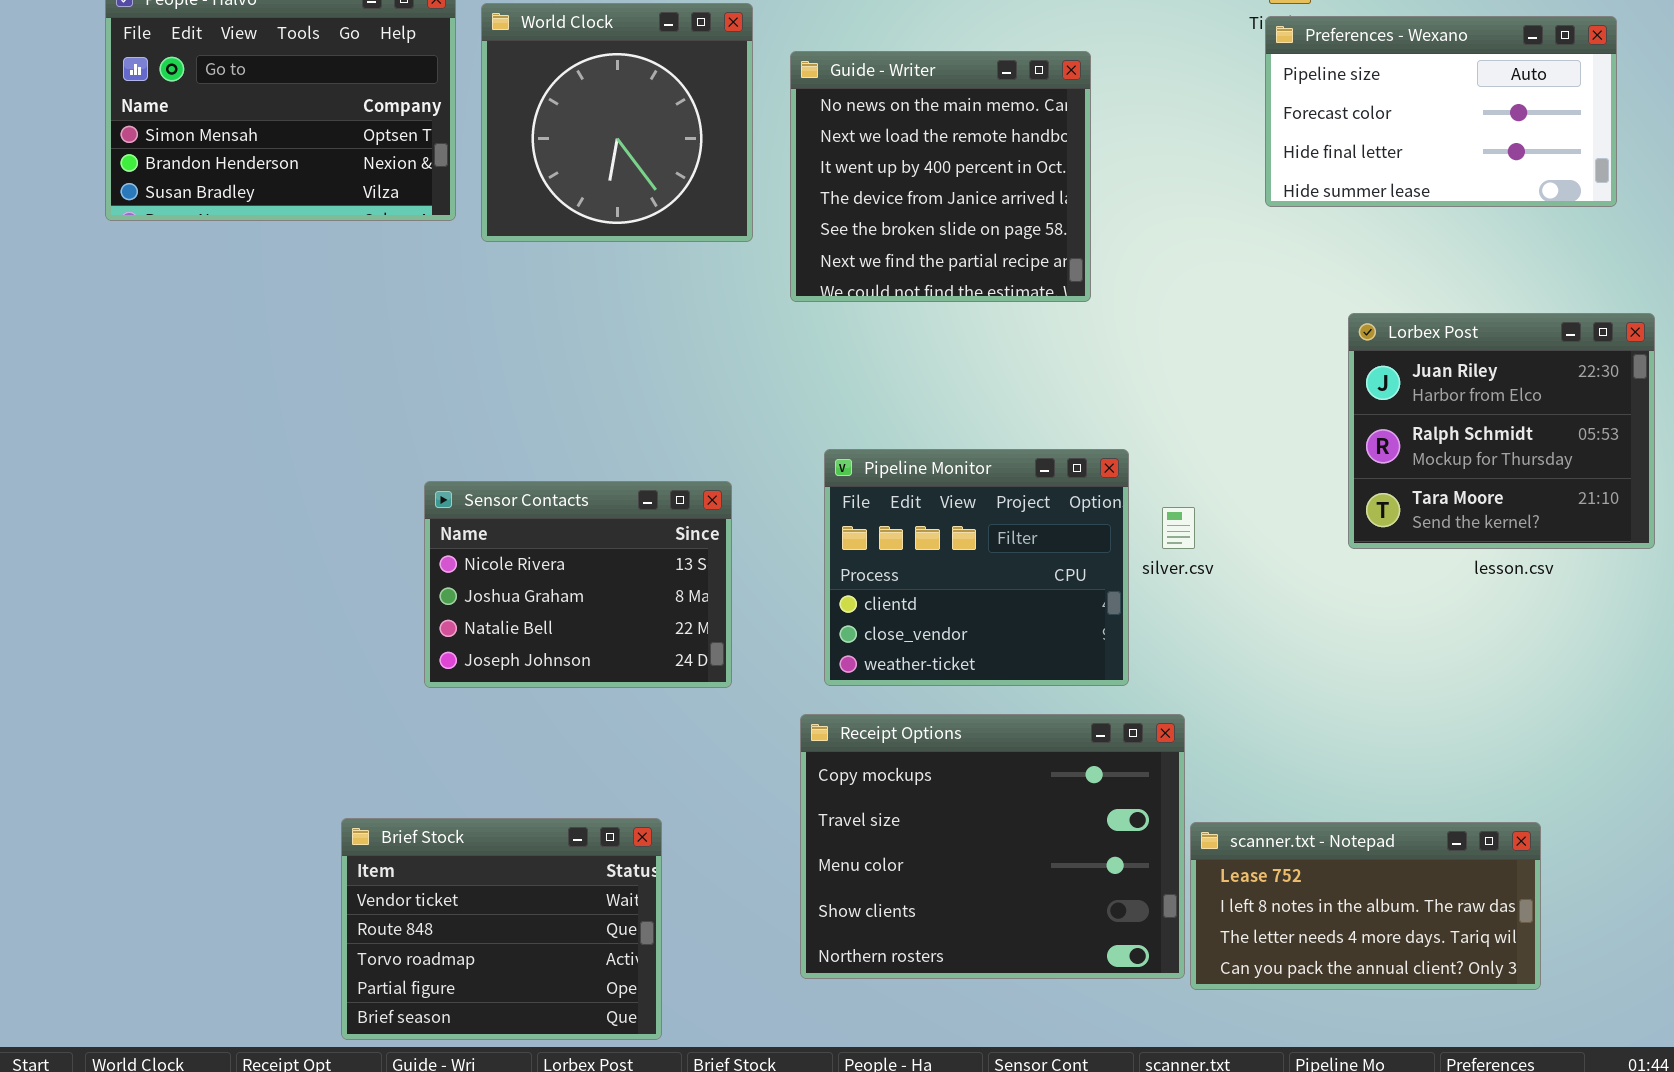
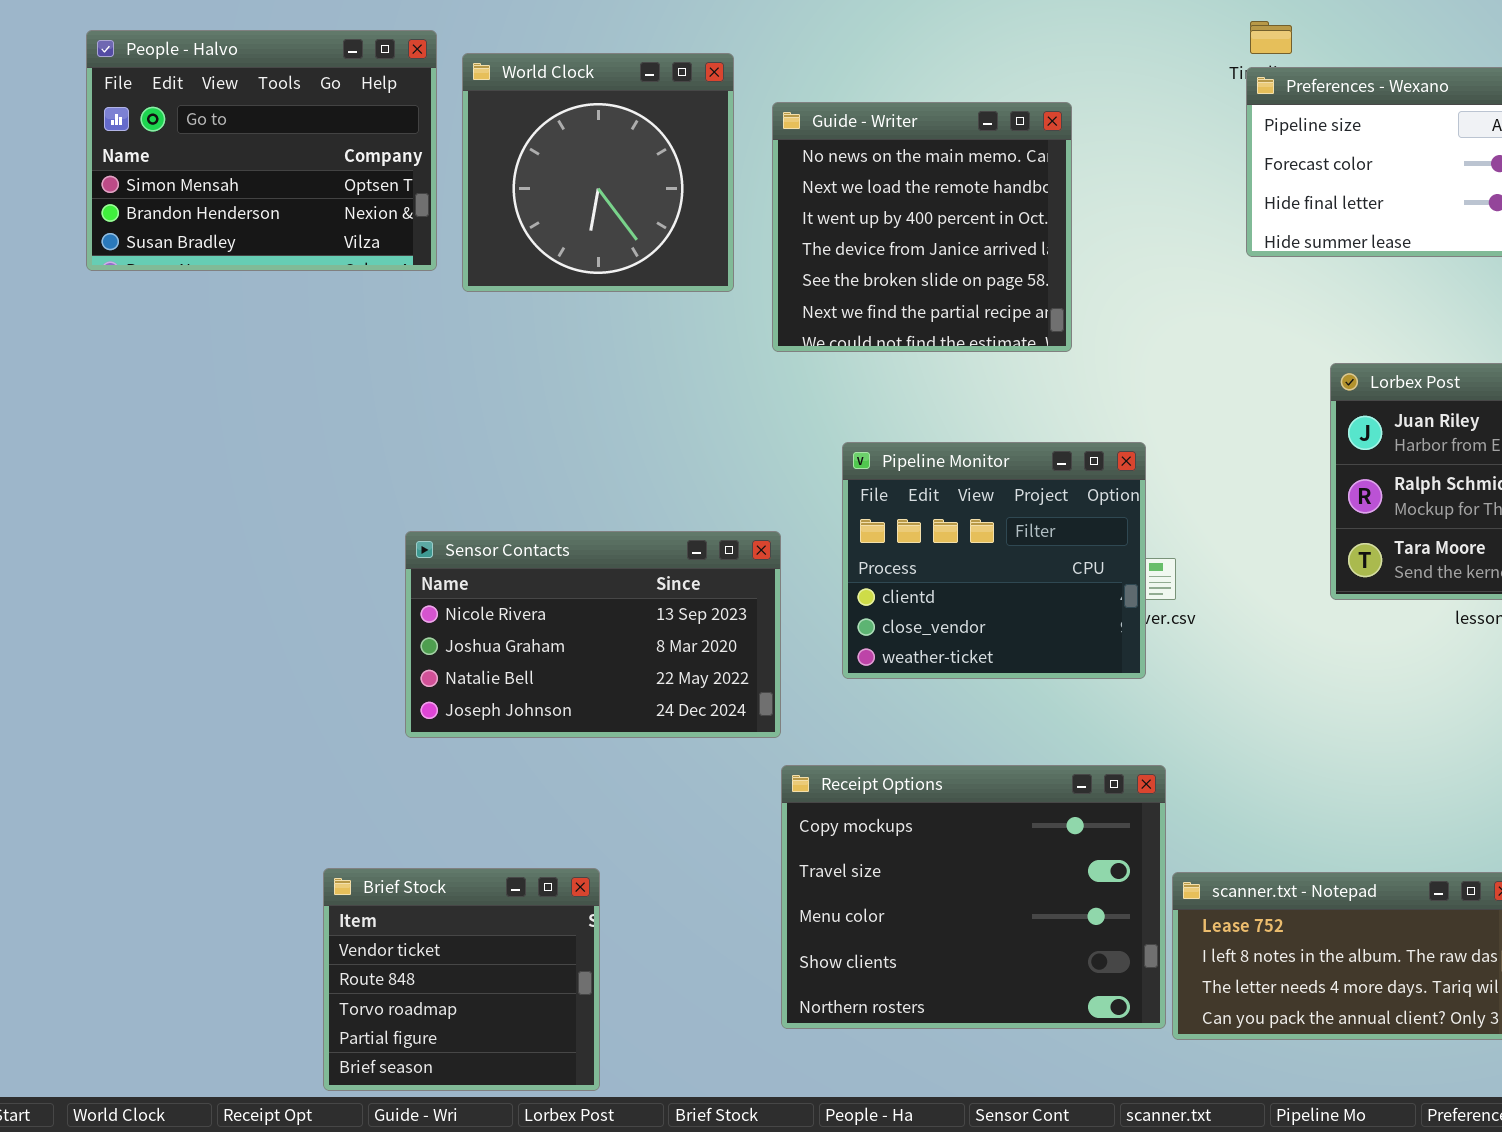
Pipeline Monitor: [824,449,1129,686] -> [842,442,1146,679], moved
Sensor Contacts: [424,481,732,688] -> [405,531,781,738], resized
Brief Stock: [341,818,662,1040] -> [323,868,600,1091], resized

